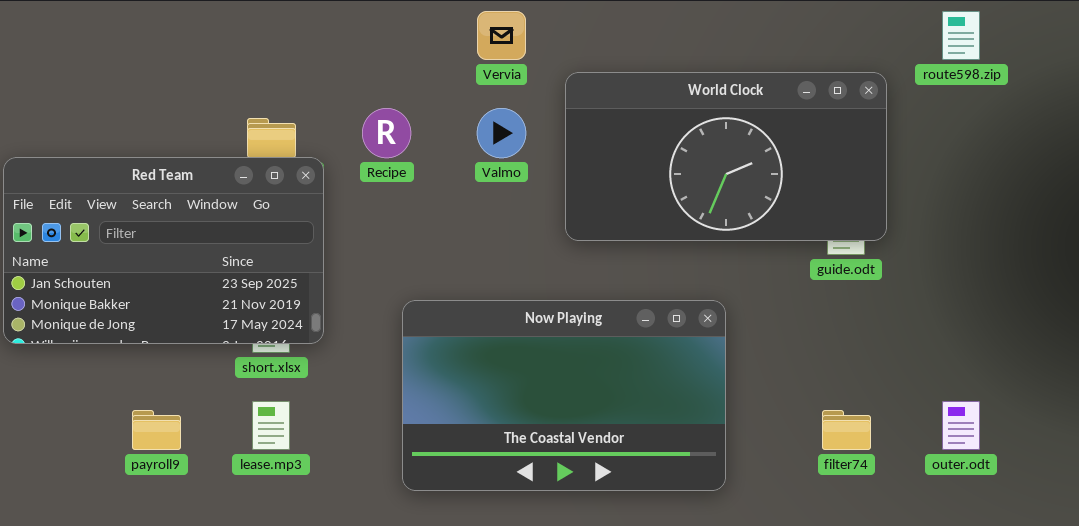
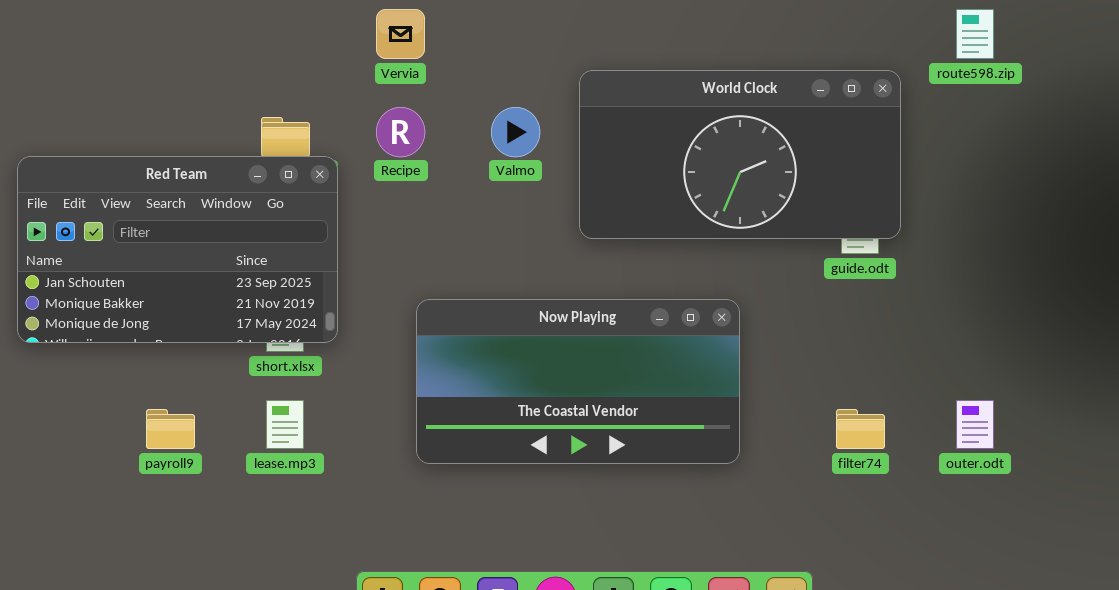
Vervia: [477,11,526,60] -> [376,9,425,59], moved
Now Playing: [402,300,726,491] -> [416,299,740,464], resized

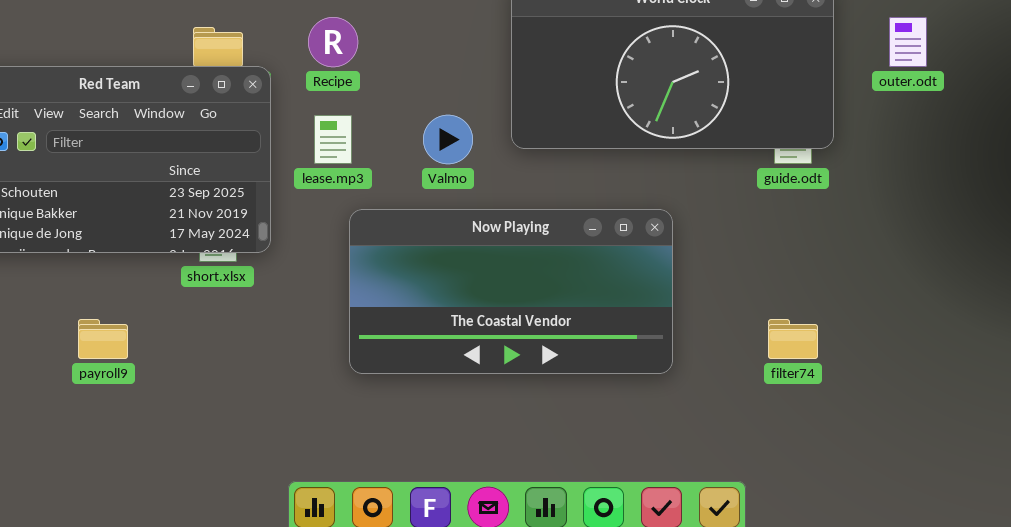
Valmo: [491,107,540,157] -> [423,115,473,164], moved
lease.mp3: [266,400,304,449] -> [314,115,352,164], moved
outer.odt: [956,400,994,449] -> [889,17,927,67], moved

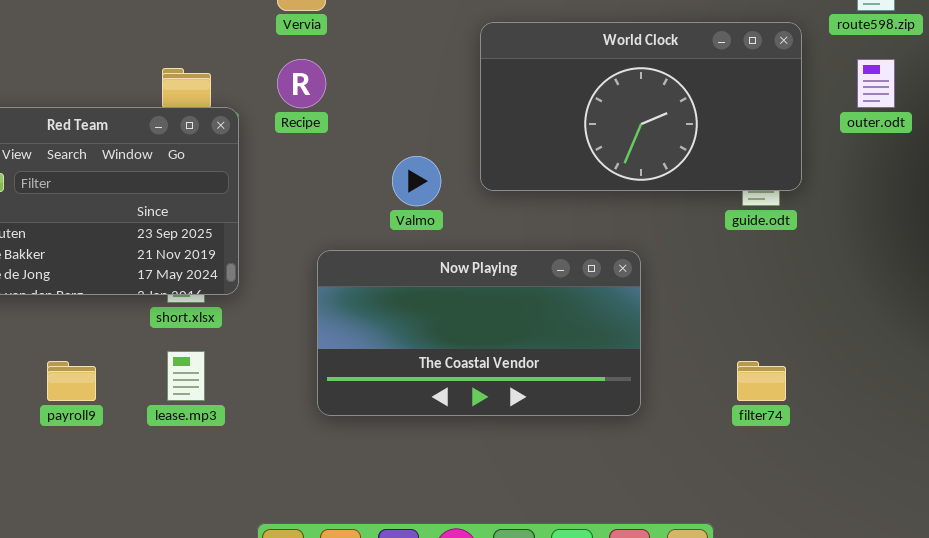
lease.mp3: [314,115,352,164] -> [167,351,205,401], moved

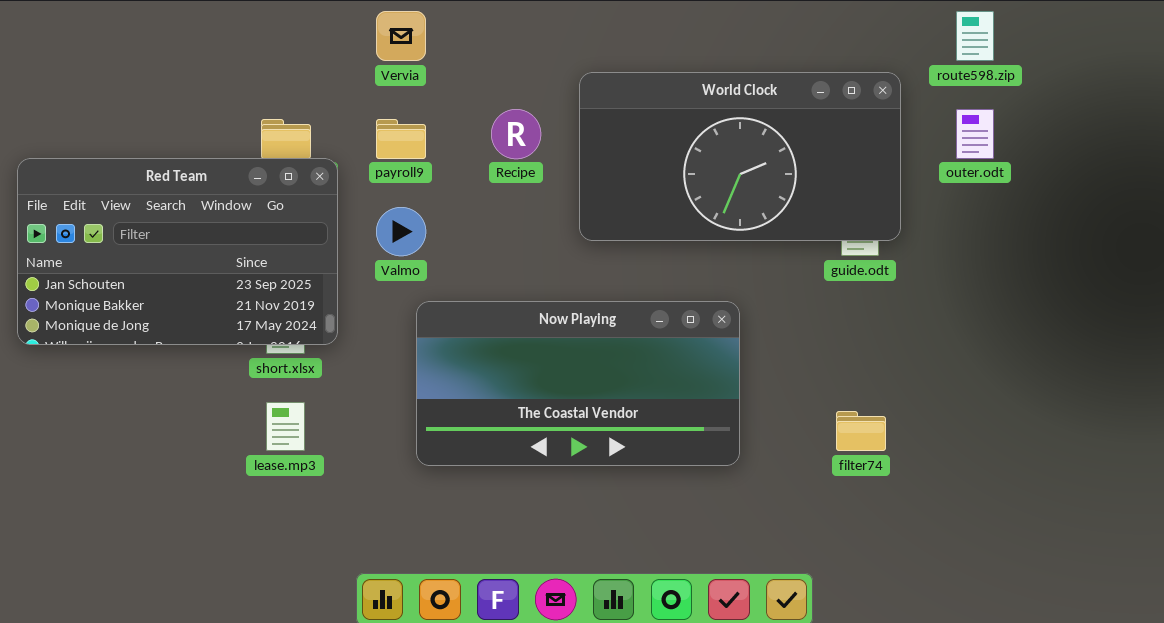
Recipe: [277,59,326,108] -> [491,109,541,159], moved
Valmo: [392,156,441,206] -> [376,207,426,256], moved
payroll9: [47,361,96,401] -> [376,119,426,159], moved

